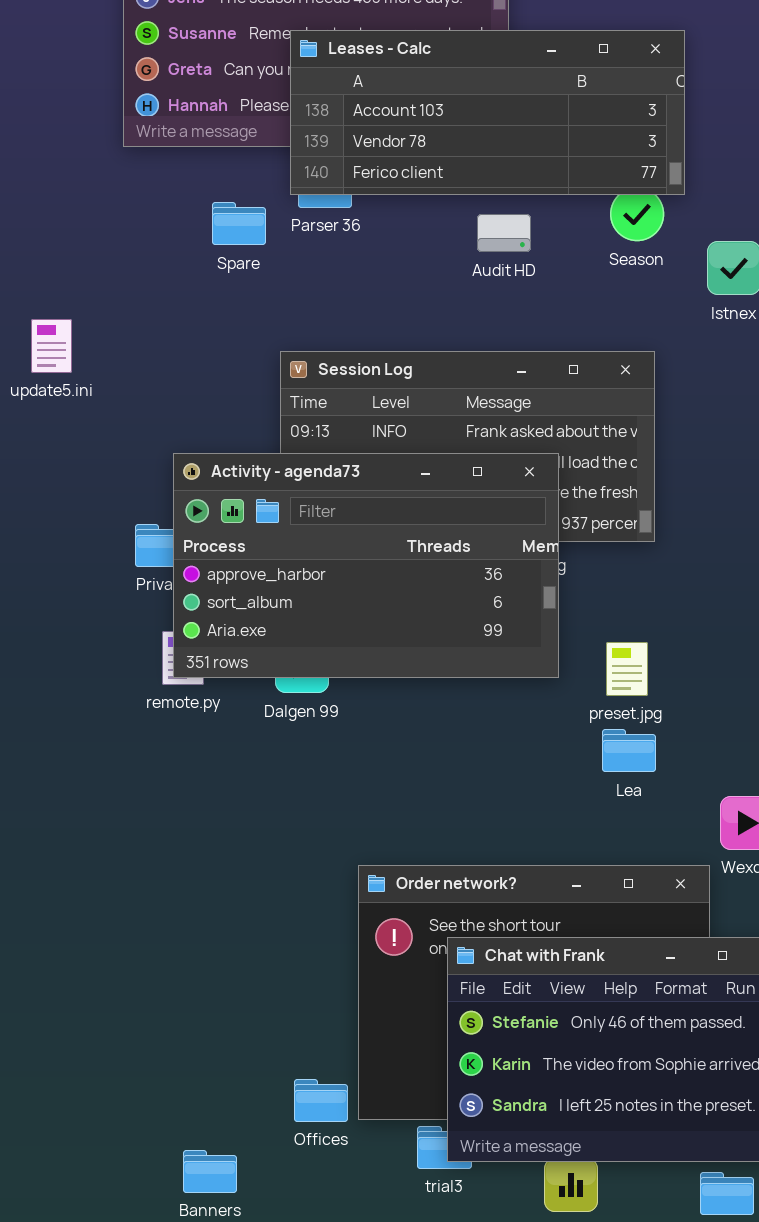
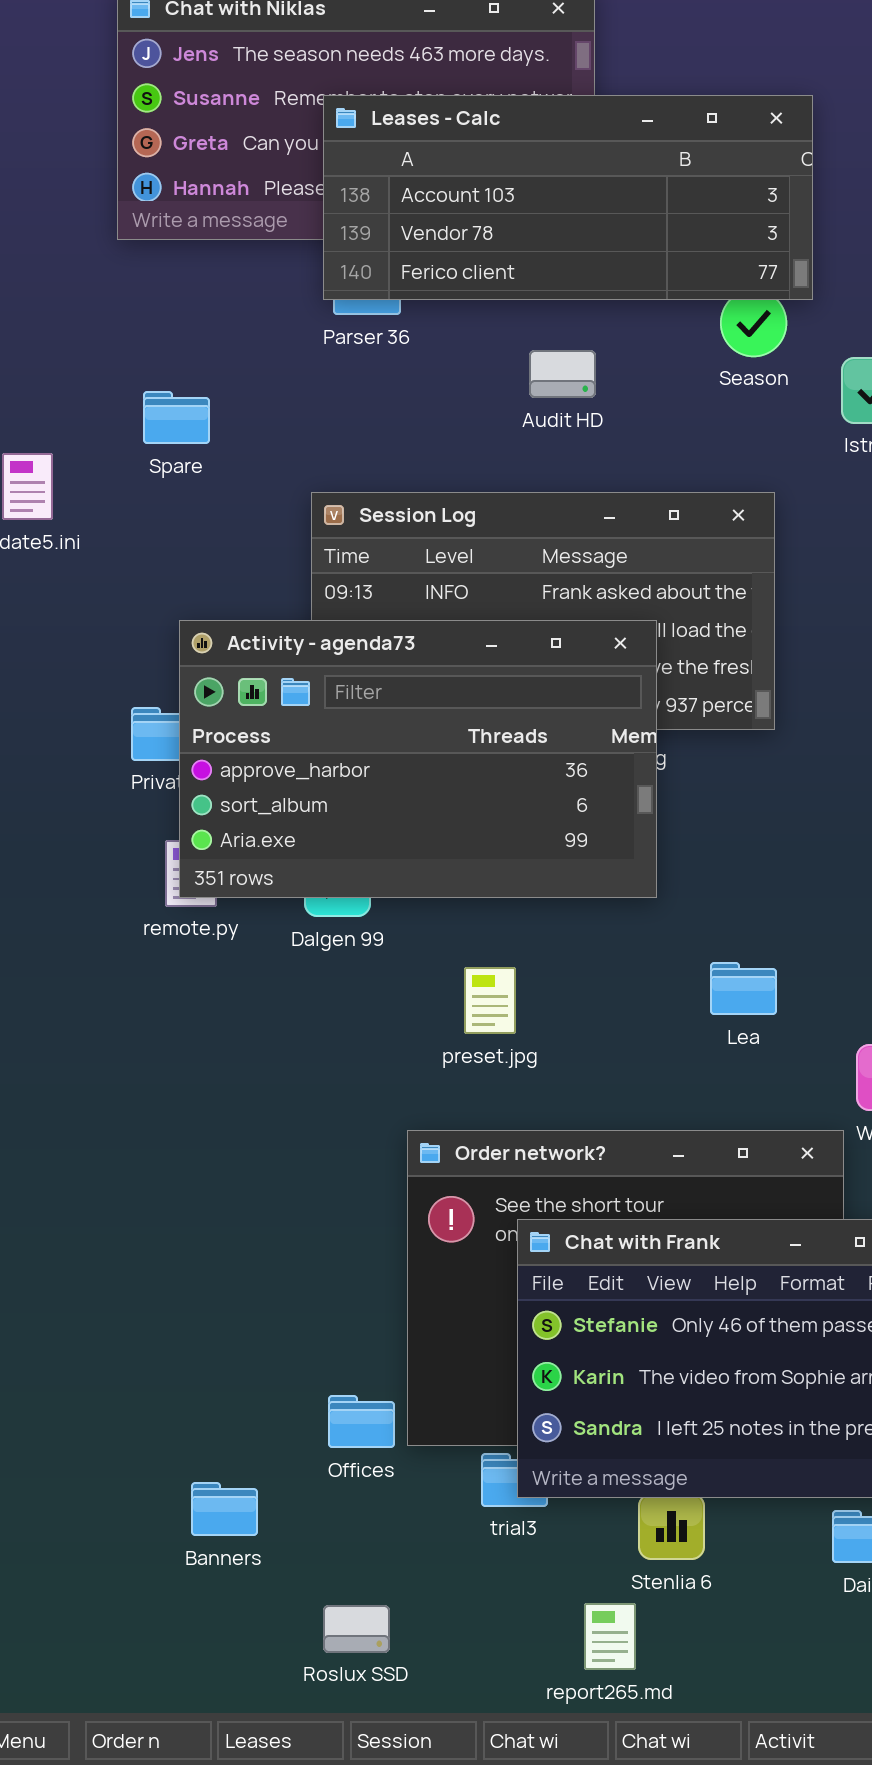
Spare: [212,202,266,245] -> [143,391,210,444], moved
Audit HD: [477,214,531,252] -> [529,350,596,398], moved
preset.jpg: [606,642,648,696] -> [464,967,516,1034], moved

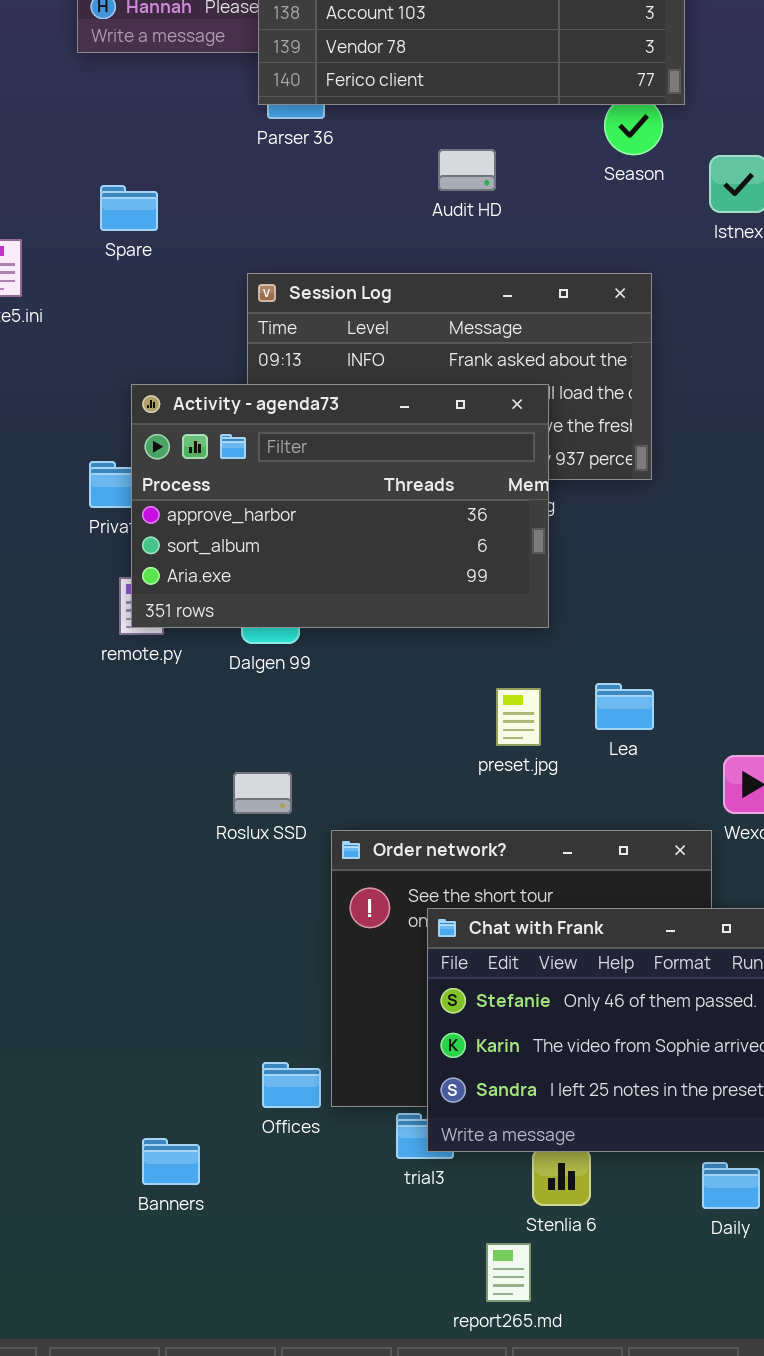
preset.jpg: [464,967,516,1034] -> [496,688,541,746], moved
Roslux SSD: [323,1605,390,1653] -> [233,772,292,814], moved

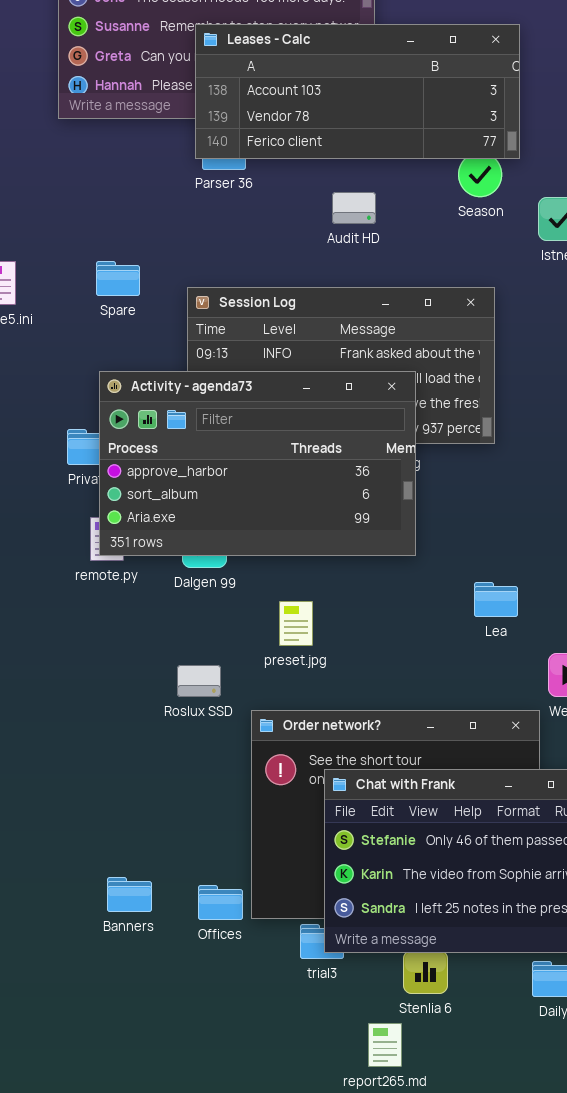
Spare: [100,185,158,231] -> [96,261,140,296], moved
Lea: [595,683,654,730] -> [474,582,518,617], moved
preset.jpg: [496,688,541,746] -> [279,601,313,646], moved
Banners: [142,1138,200,1185] -> [107,877,152,912], moved

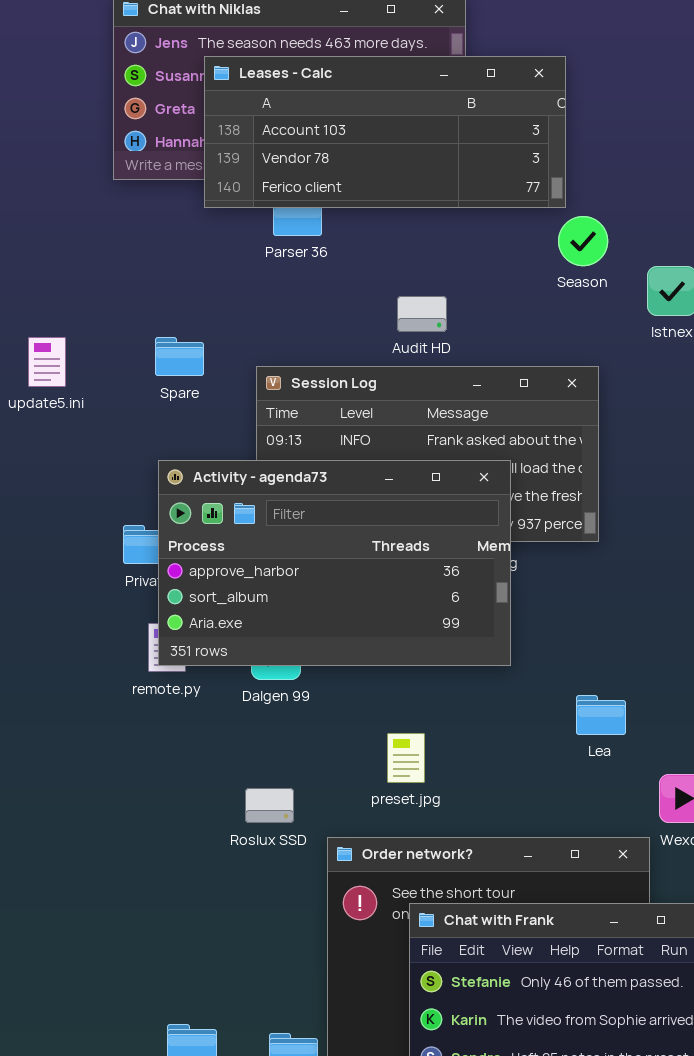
Leases - Calc: [195,24,520,159] -> [204,56,566,208], moved
Audit HD: [332,192,376,224] -> [397,296,447,332], moved
preset.jpg: [279,601,313,646] -> [387,733,425,783], moved

